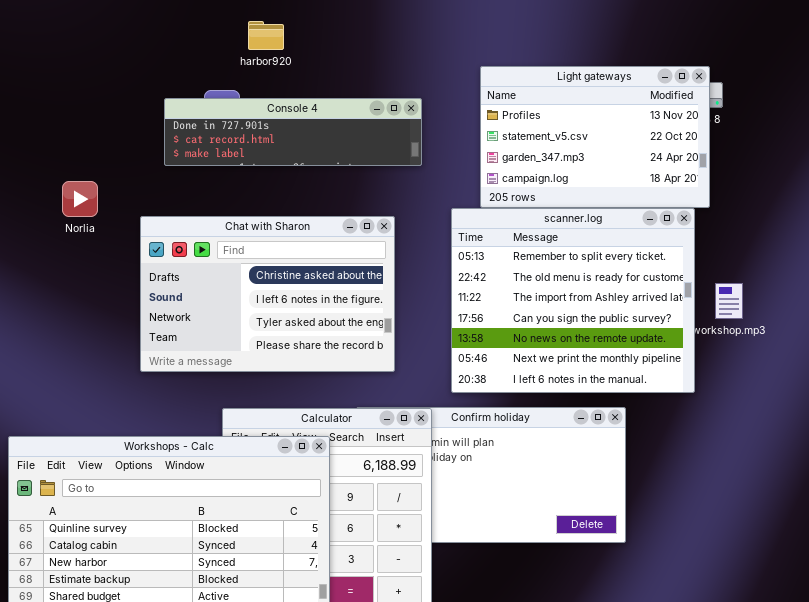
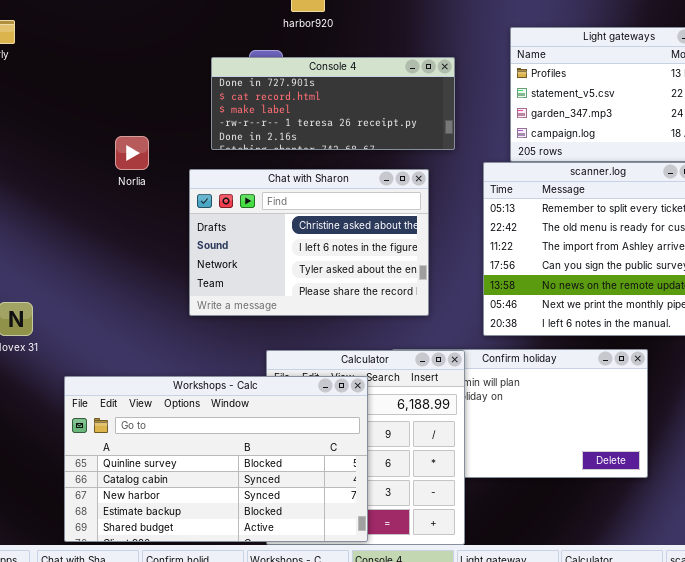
Console 4: [164,98,422,166] -> [211,57,455,150], resized

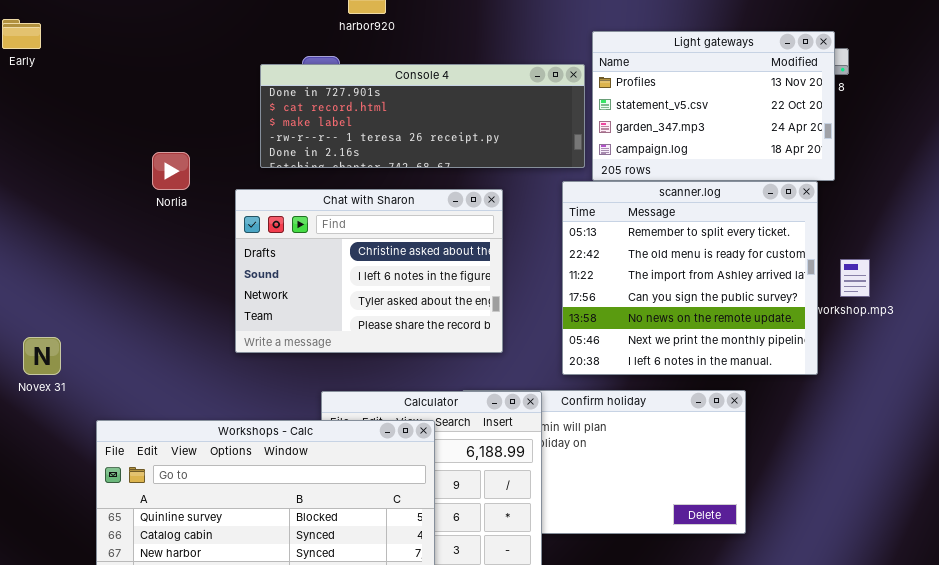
Console 4: [211,57,455,150] -> [260,64,585,168], resized

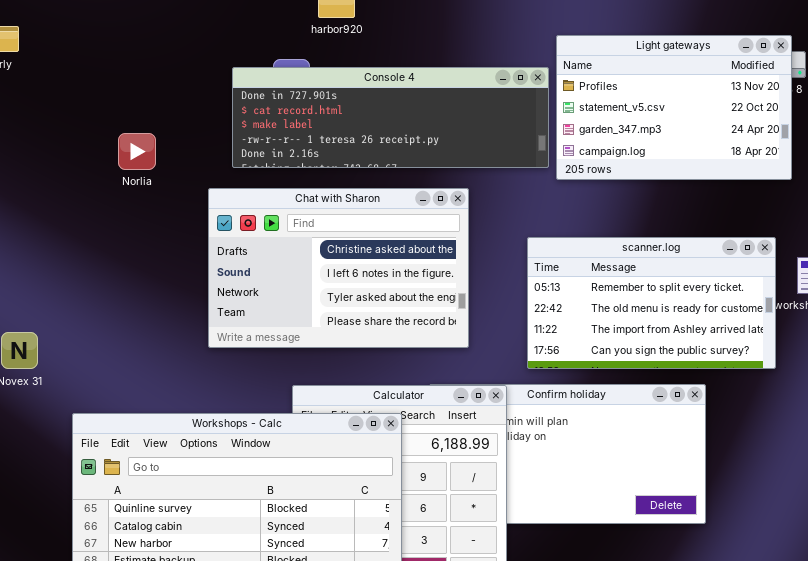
Norlia: [152,152,190,190] -> [118,133,156,170], moved
scanner.log: [562,181,818,375] -> [527,237,776,369], resized

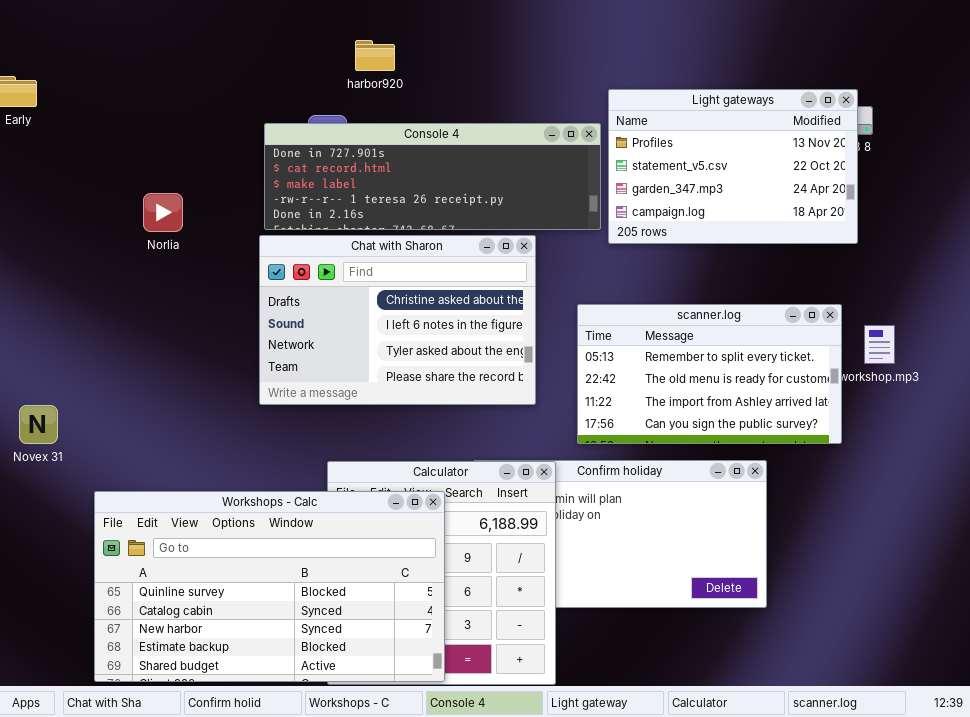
Chat with Sharon: [208,188,469,348] -> [259,235,536,405], moved

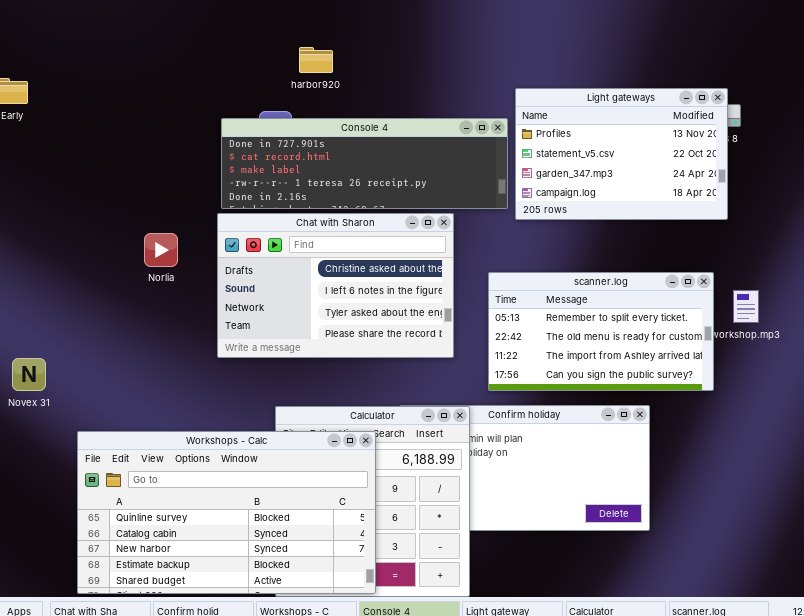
Norlia: [143,193,183,232] -> [144,233,178,267], moved

